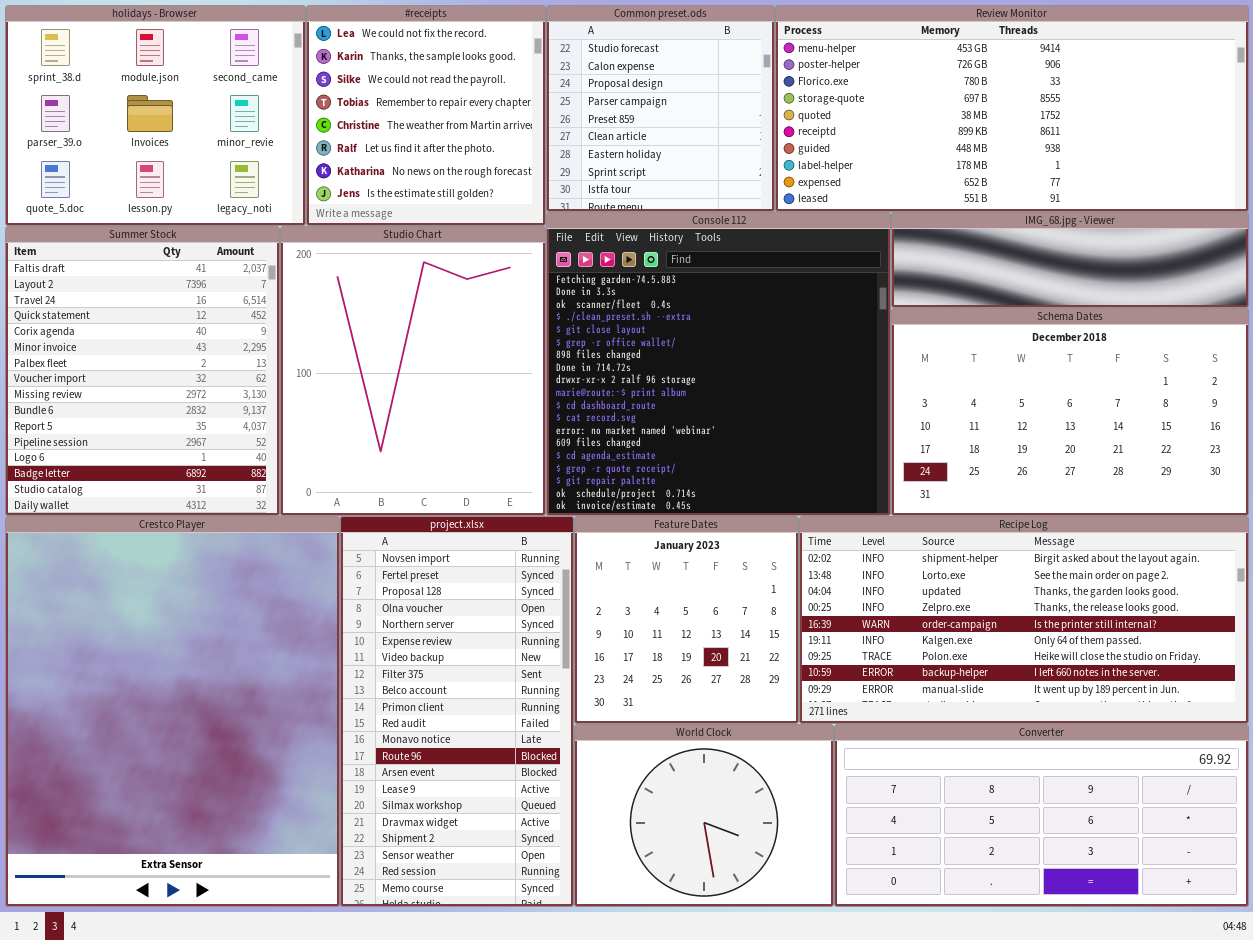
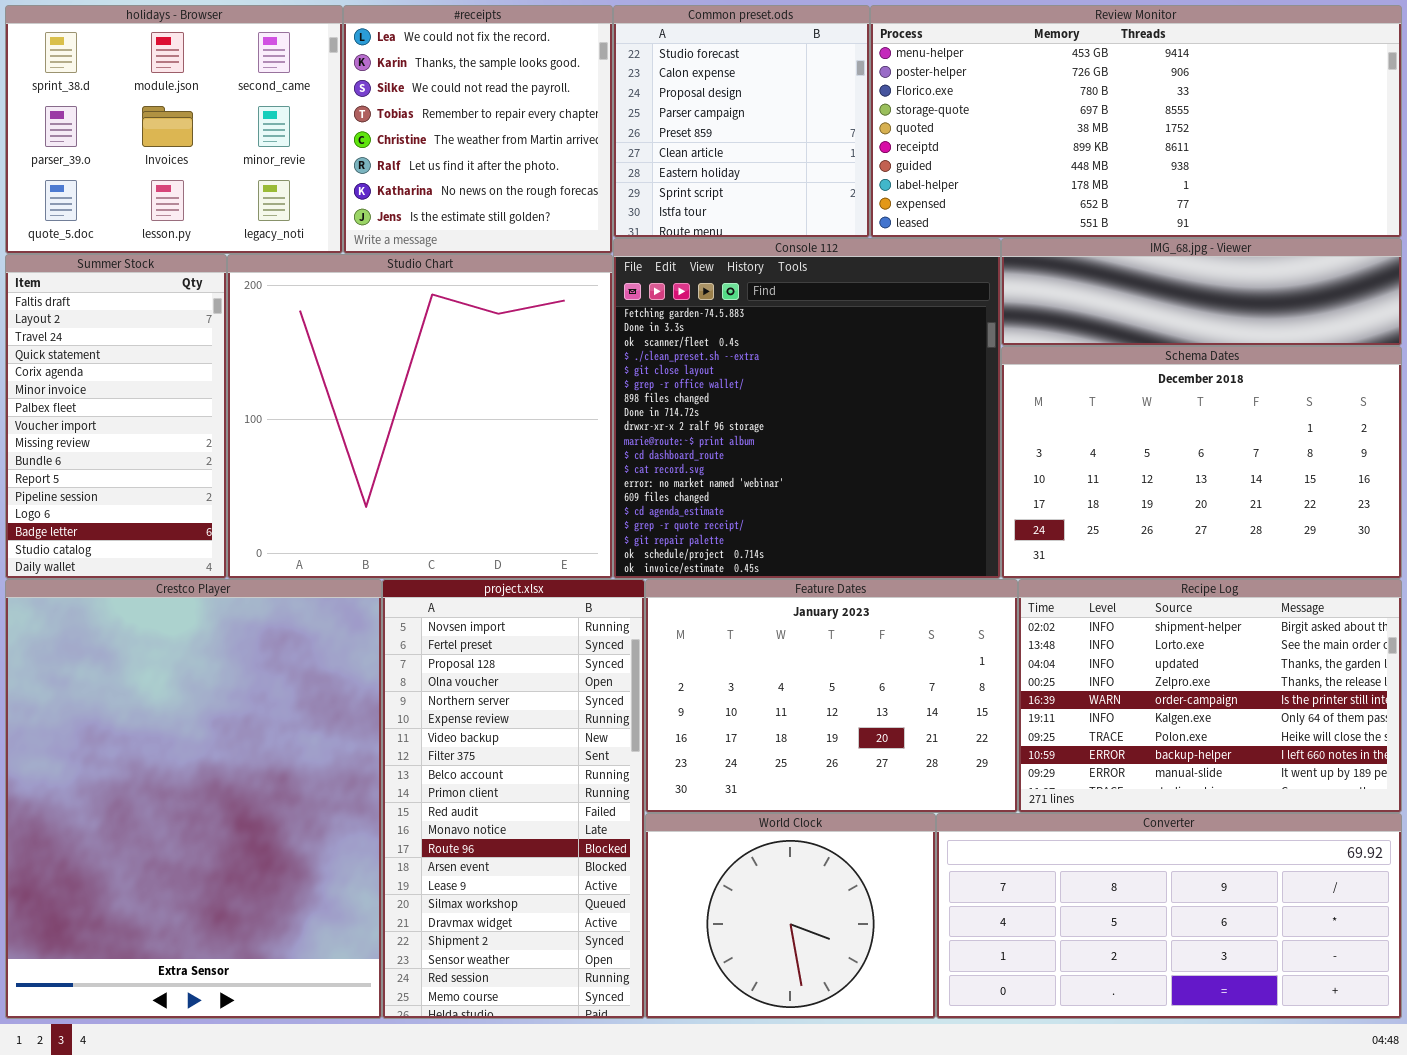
Summer Stock: [5,226,280,516] -> [5,254,227,579], resized
Studio Chart: [280,226,546,516] -> [227,254,613,579], resized
Feature Dates: [574,516,799,724] -> [645,579,1018,813], resized
Recipe Log: [799,516,1249,724] -> [1018,579,1402,813], resized

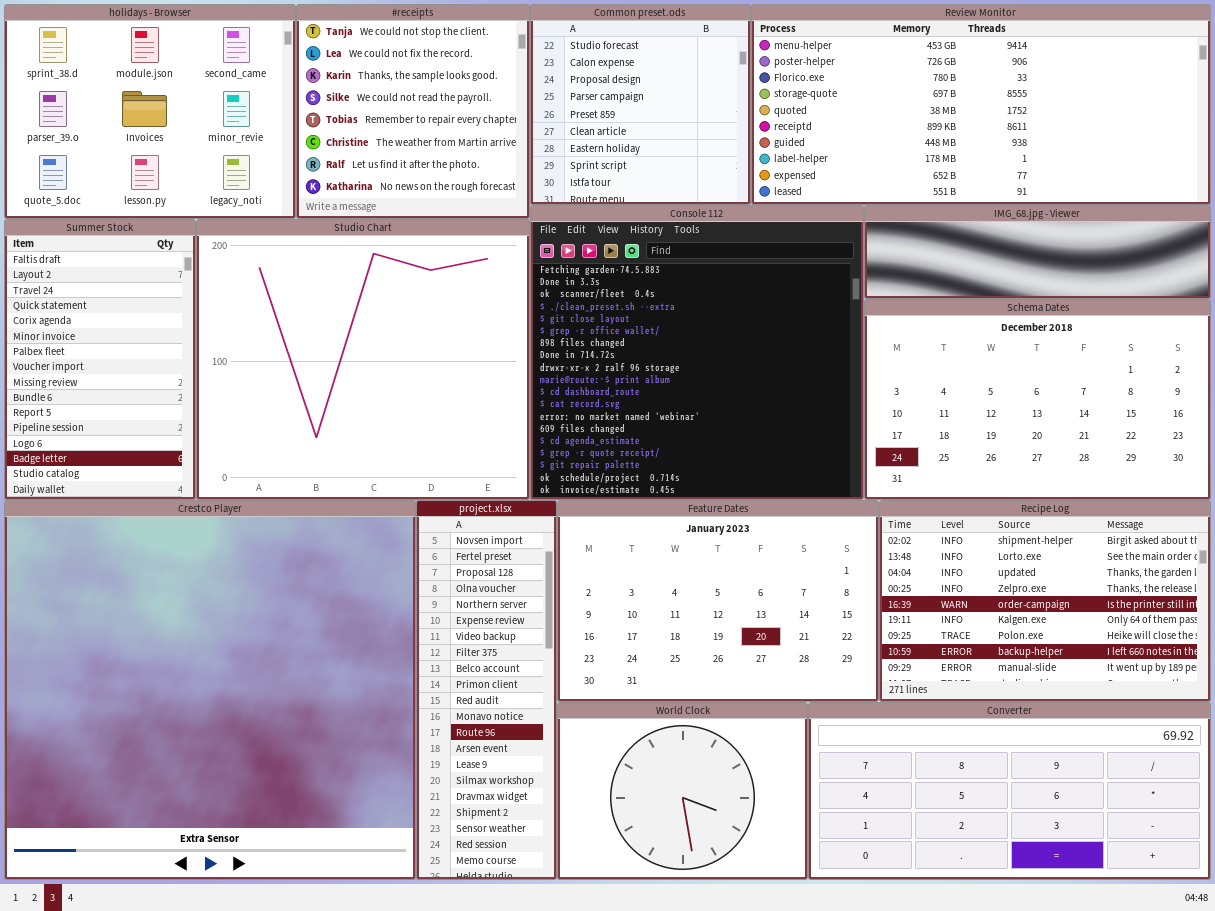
#receipts: [343,5,613,254] -> [296,4,530,219], scrolled up 1 row
Crestco Player: [5,579,382,1019] -> [4,500,416,880], resized
project.xlsx: [382,579,645,1019] -> [416,500,557,880], resized

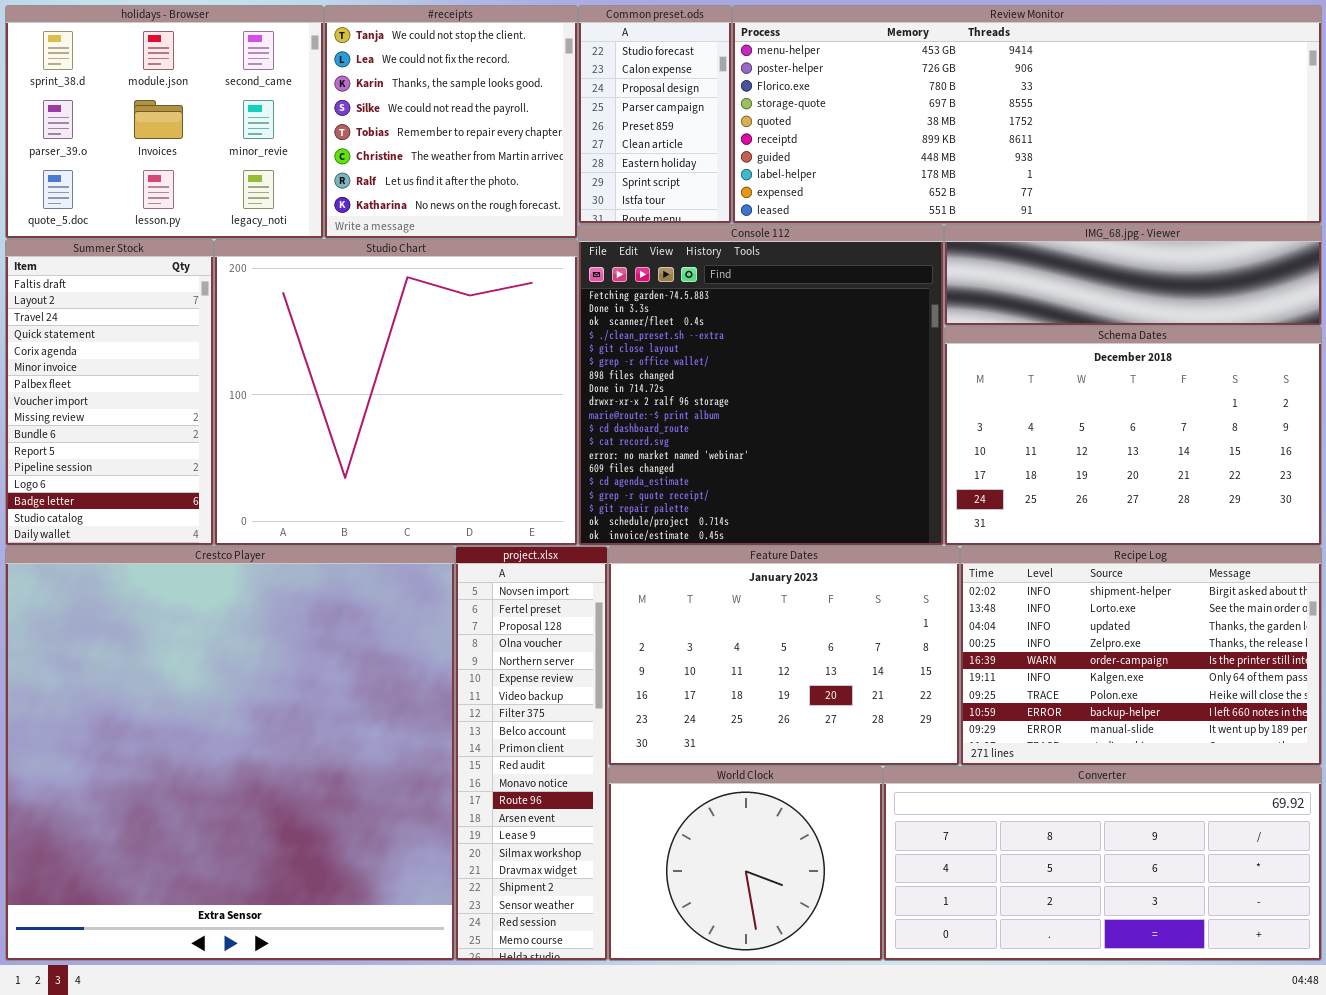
Common preset.ods: [530,4,751,205] -> [578,5,732,224], resized
Review Monitor: [751,4,1211,205] -> [732,5,1322,224], resized

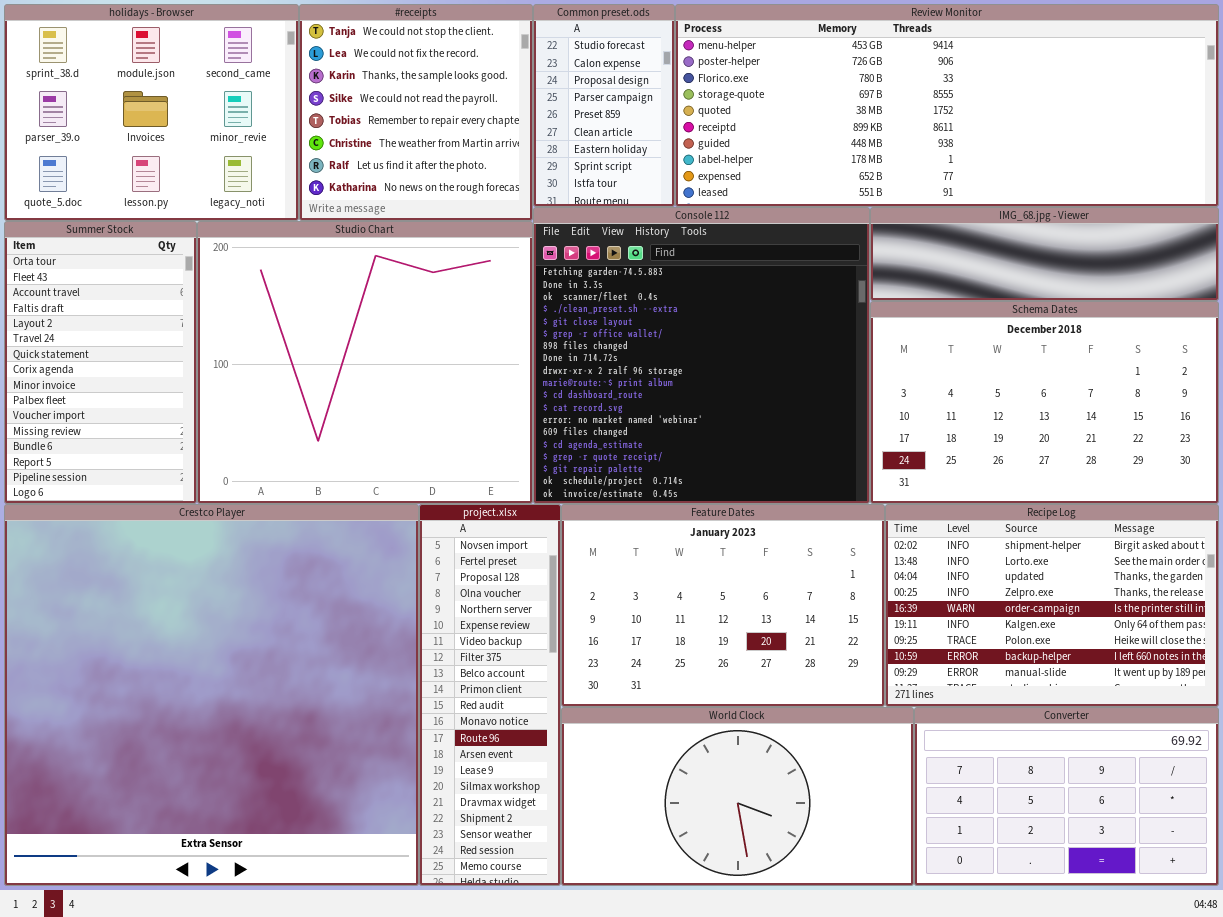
Summer Stock: [5,239,214,546] -> [4,221,197,504], scrolled up 3 rows
World Clock: [608,766,883,961] -> [561,707,914,886], resized
Converter: [883,766,1322,961] -> [914,707,1219,886], resized

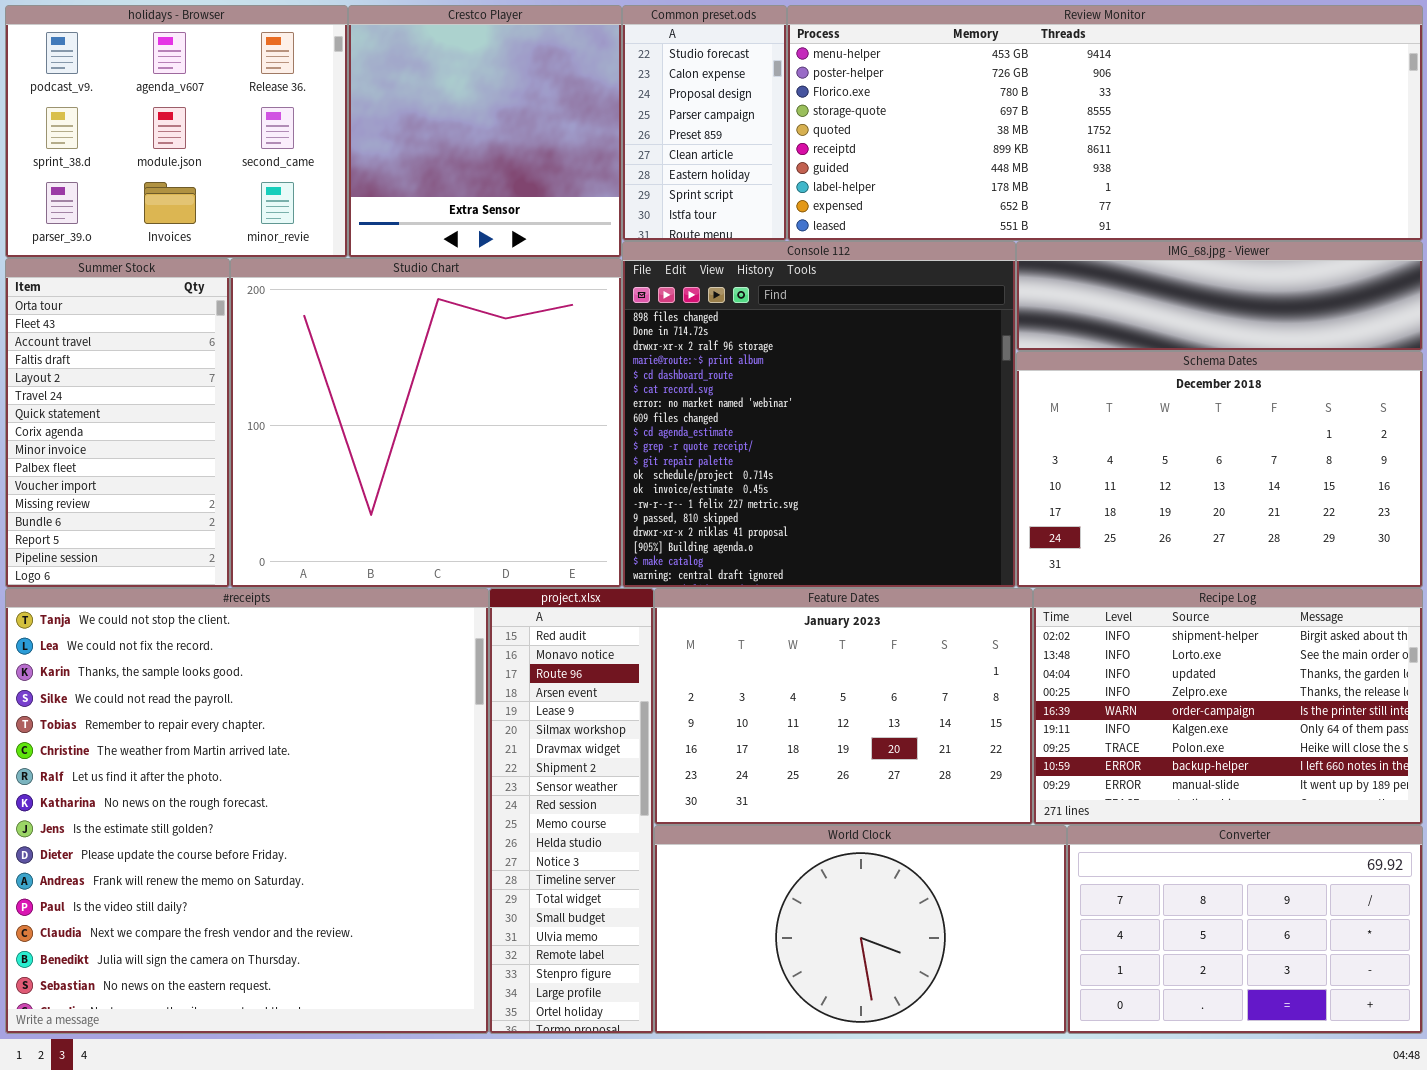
holidays - Browser: [4,4,299,221] -> [5,5,348,258], scrolled up 1 row
#receipts: [299,4,533,221] -> [5,588,489,1034], moved, resized
Console 112: [533,207,870,504] -> [622,241,1016,588], scrolled down 6 rows
Crestco Player: [4,504,419,886] -> [348,5,622,258], moved, resized
project.xlsx: [419,504,561,886] -> [489,588,654,1034], scrolled down 10 rows

